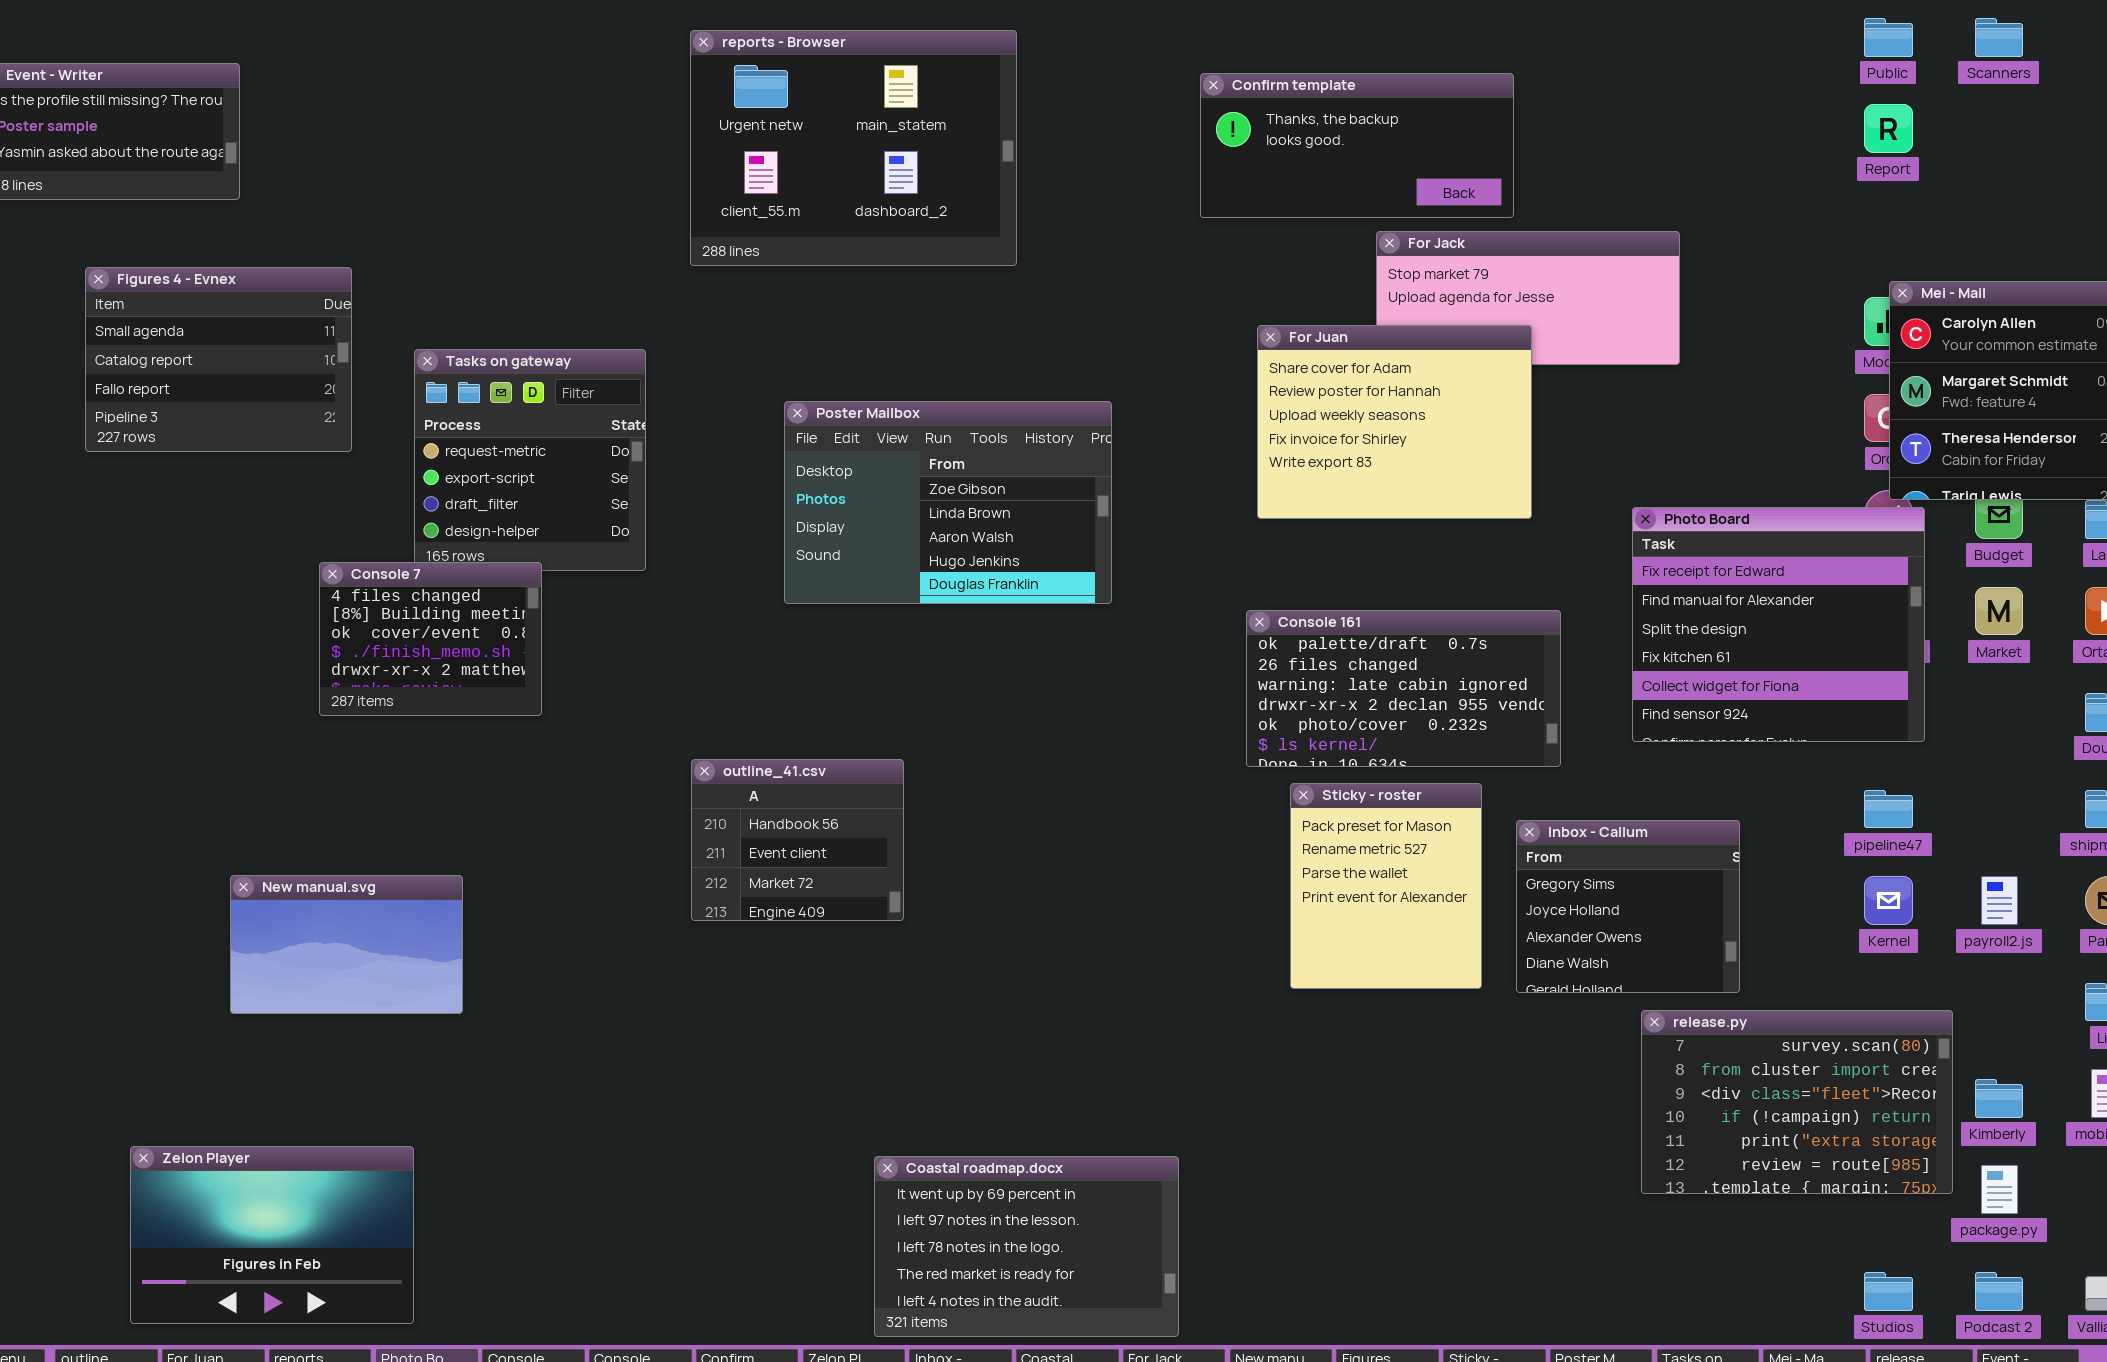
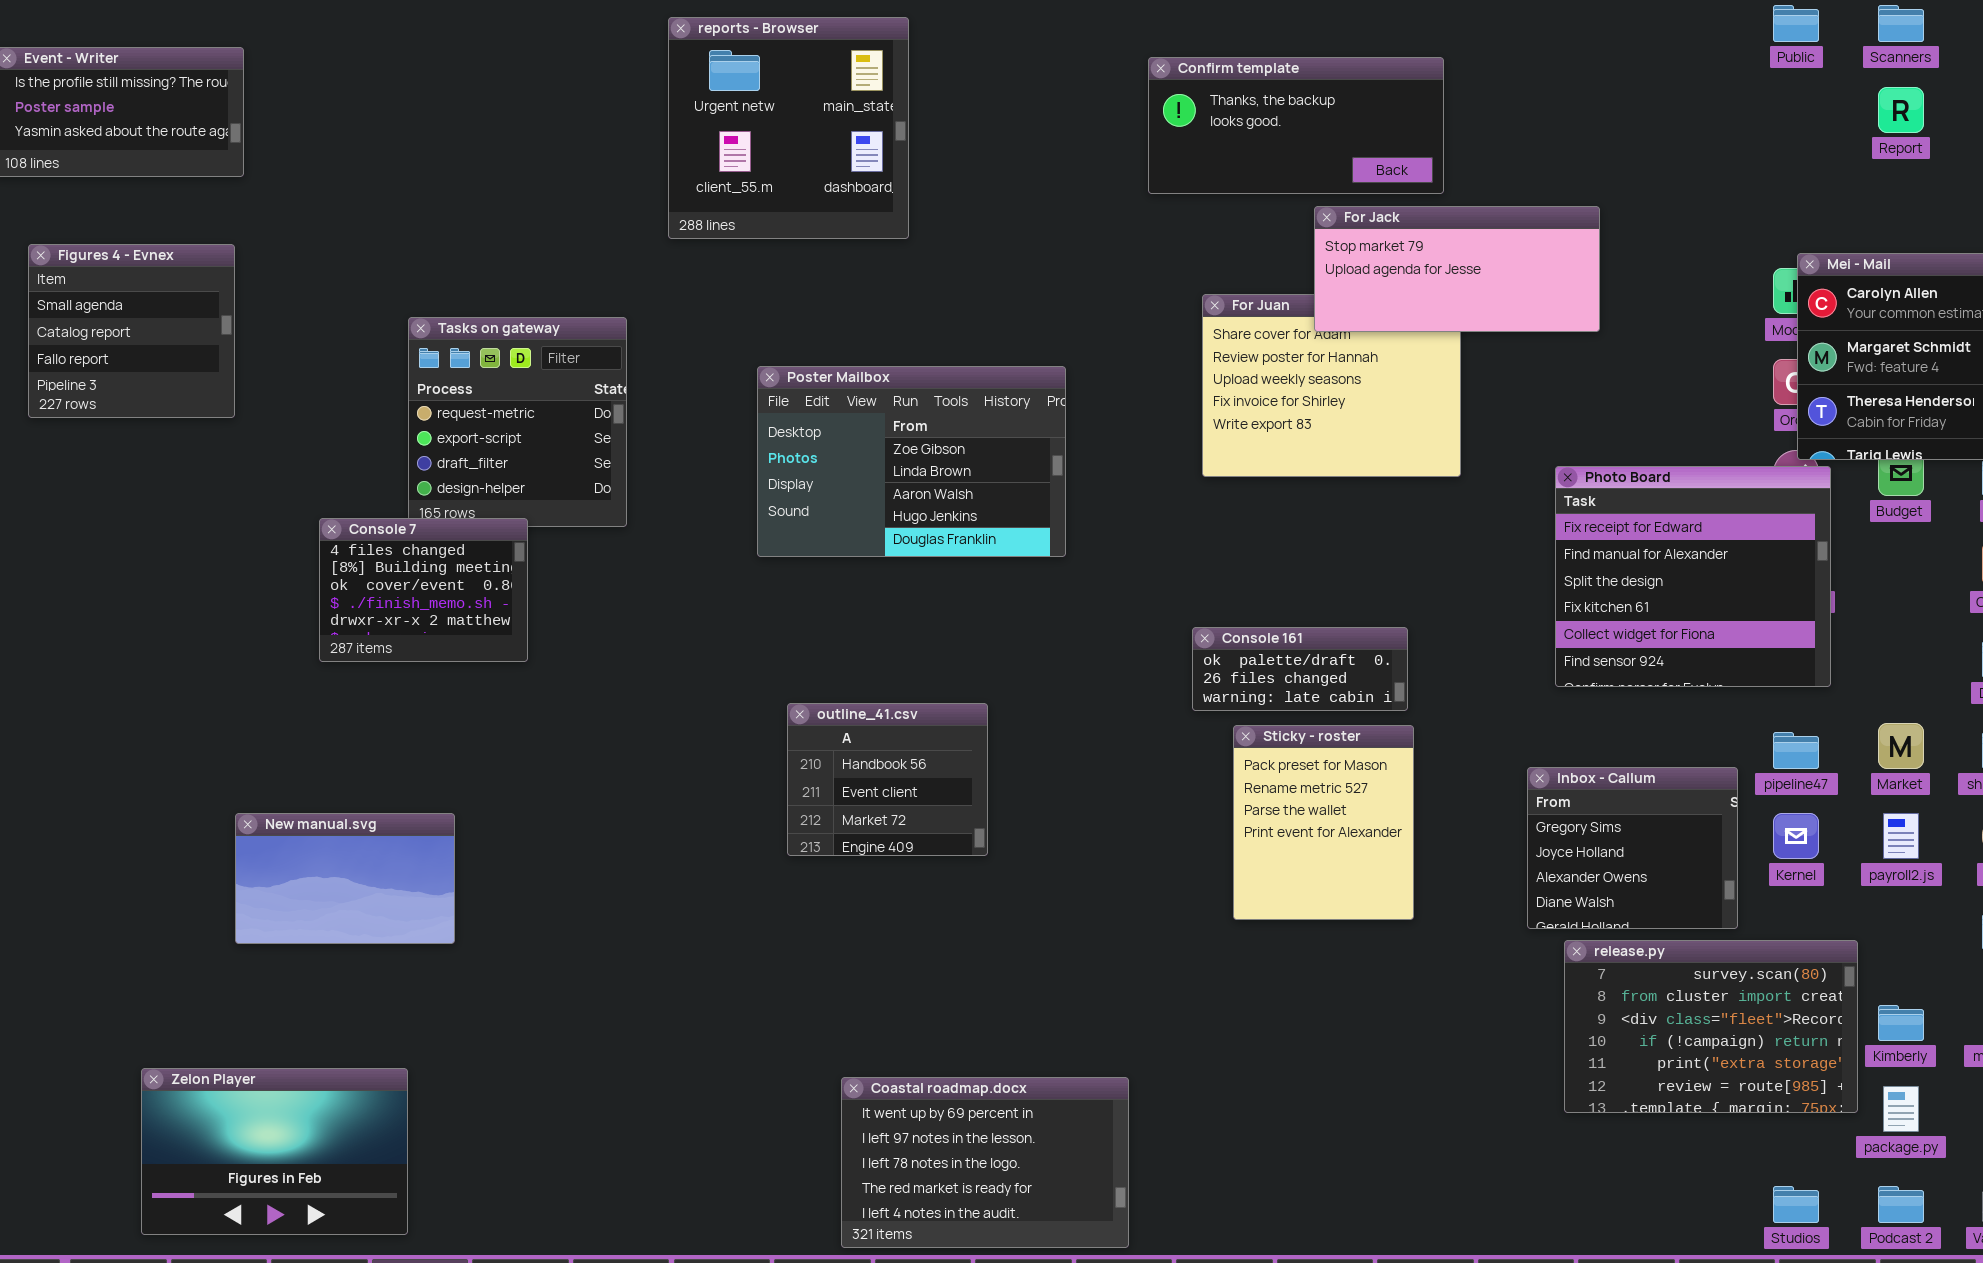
reports - Browser: [690,30,1017,266] -> [668,17,909,239], resized
Report: [1864,104,1913,153] -> [1878,87,1924,133], moved
For Jack: [1376,231,1680,365] -> [1314,206,1600,332], raised
Figures 4 - Evnex: [85,267,352,452] -> [28,244,235,418], moved, resized
Market: [1975,587,2023,635] -> [1878,723,1924,769], moved
Console 161: [1246,610,1561,767] -> [1192,627,1408,711], resized
outline_41.csv: [691,759,904,921] -> [787,703,988,856], moved
Inbox - Callum: [1516,820,1740,993] -> [1527,767,1738,929], moved

